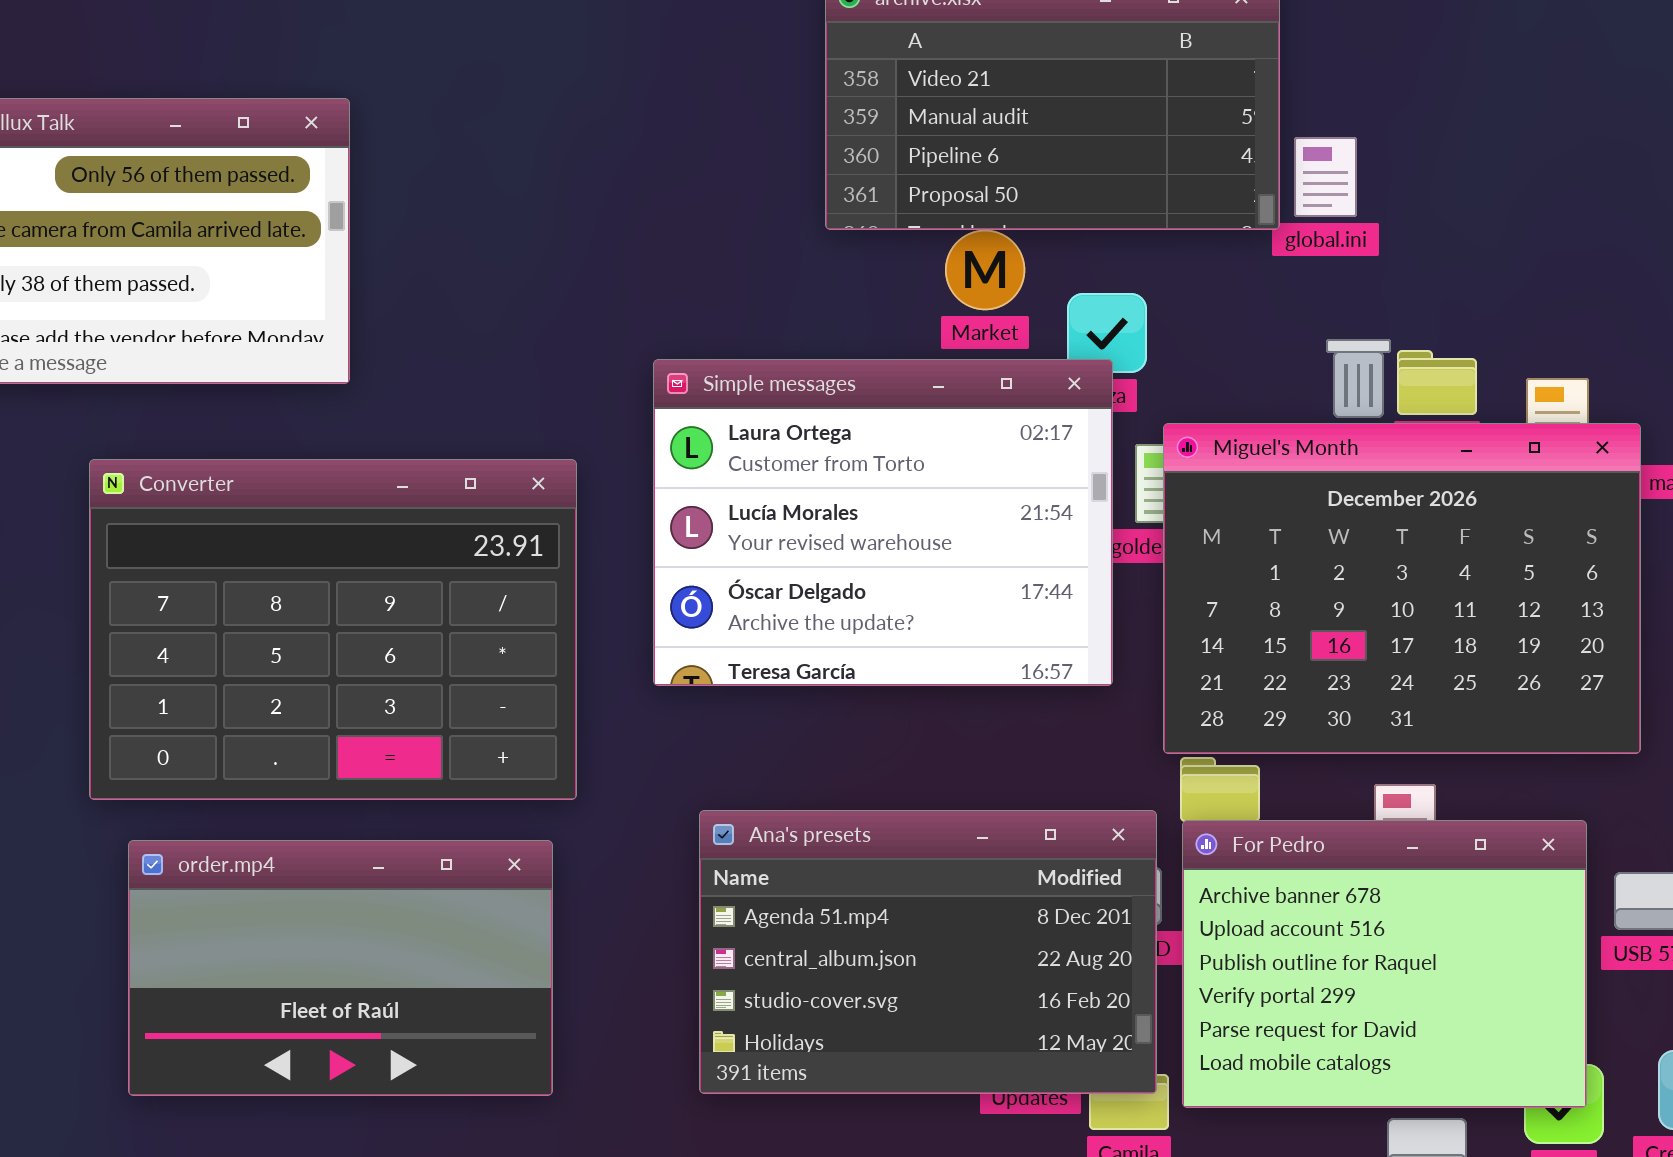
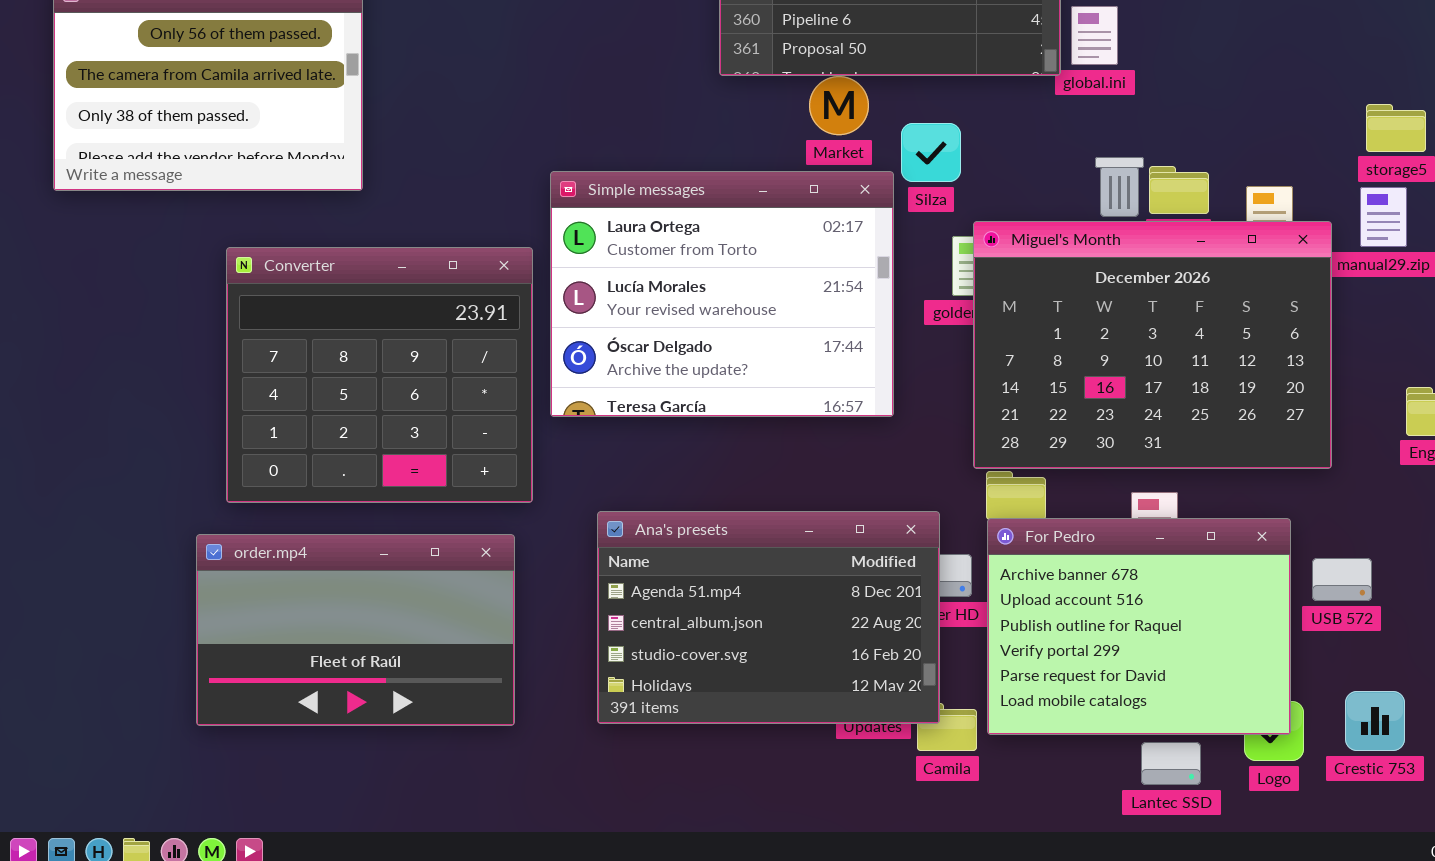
Simple messages: [653,359,1113,686] -> [550,171,894,417], moved
Converter: [89,459,577,800] -> [226,247,533,503], resized
Ana's presets: [699,810,1157,1094] -> [597,511,940,724], moved

